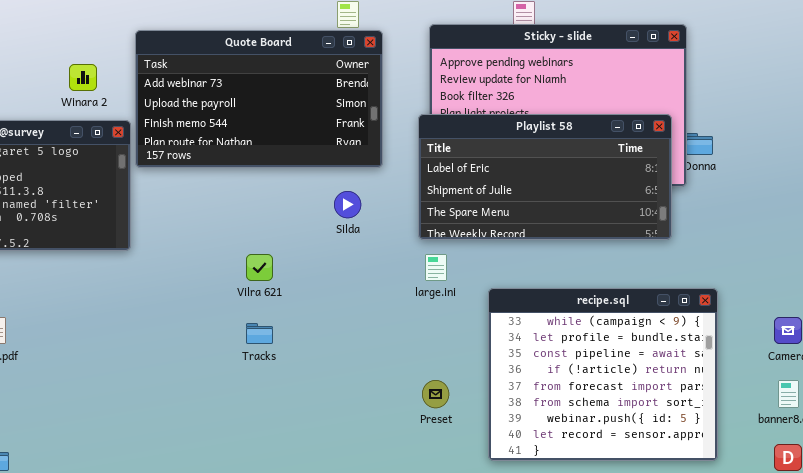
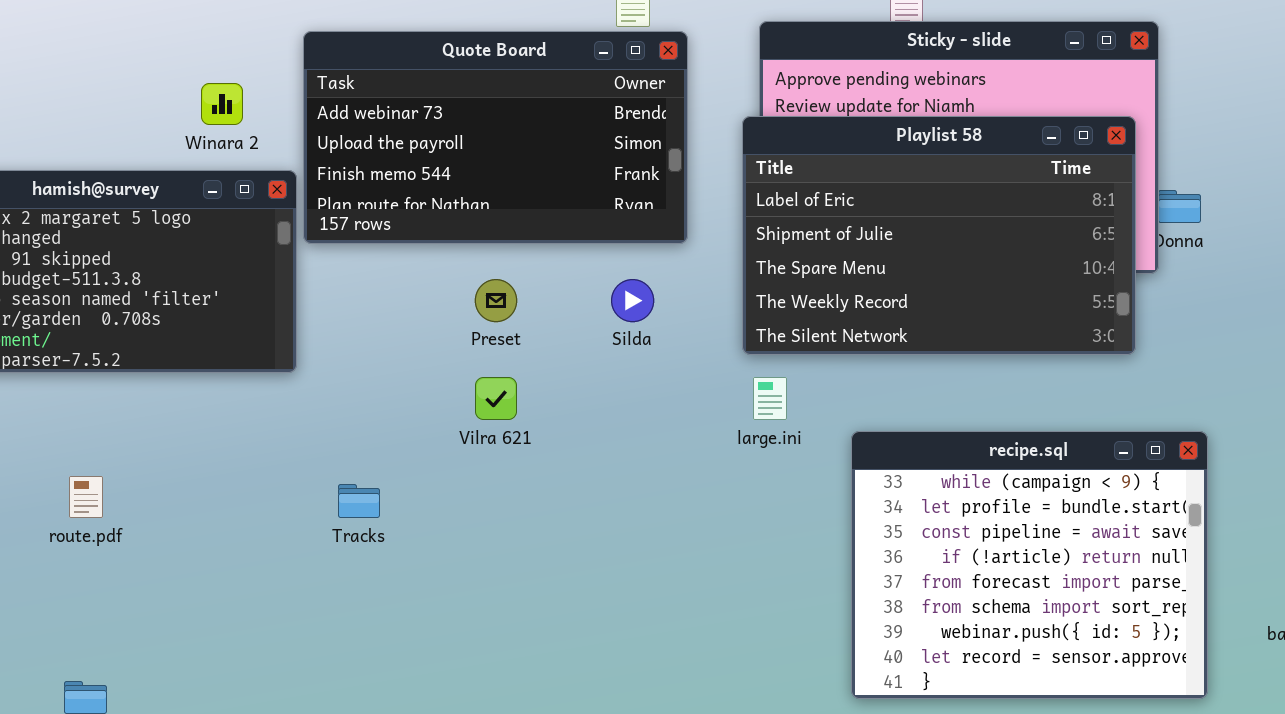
Playlist 58: [418,114,672,240] -> [742,116,1136,355], resized
Tracks: [246,323,273,344] -> [338,484,380,518], moved
Preset: [422,380,449,408] -> [475,279,517,322], moved

